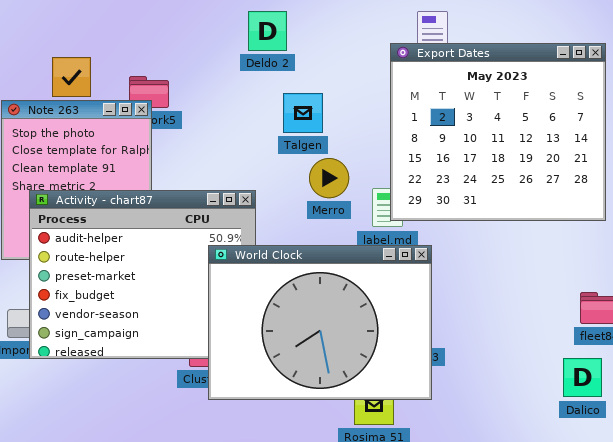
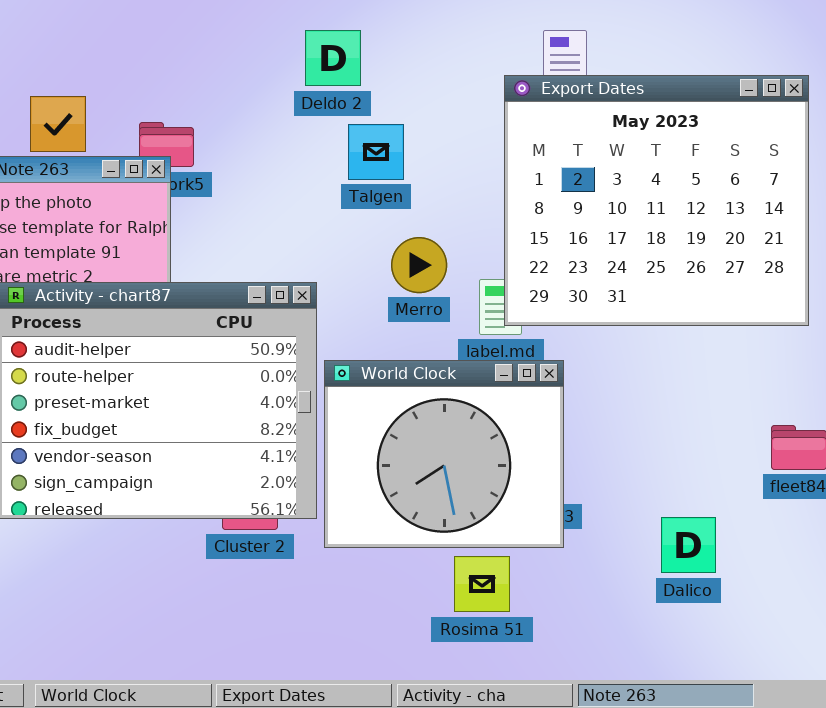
Talgen: [283,93,323,133] -> [348,124,404,180], moved
World Clock: [208,245,432,400] -> [324,360,564,548], resized
Dalico: [563,358,602,397] -> [661,517,716,573], moved

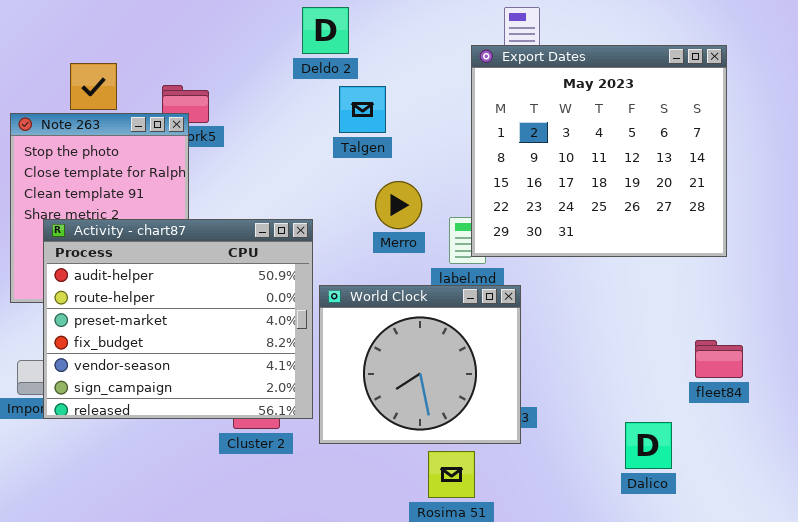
Dalico: [661,517,716,573] -> [625,422,672,469], moved

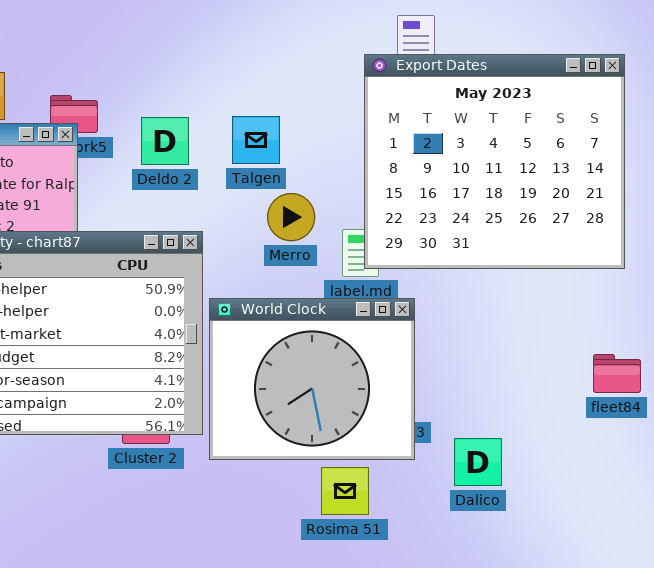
Deldo 2: [302,7,349,54] -> [141,117,189,165], moved
Talgen: [339,86,386,133] -> [232,116,280,164], moved
Dalico: [625,422,672,469] -> [454,438,502,486], moved

